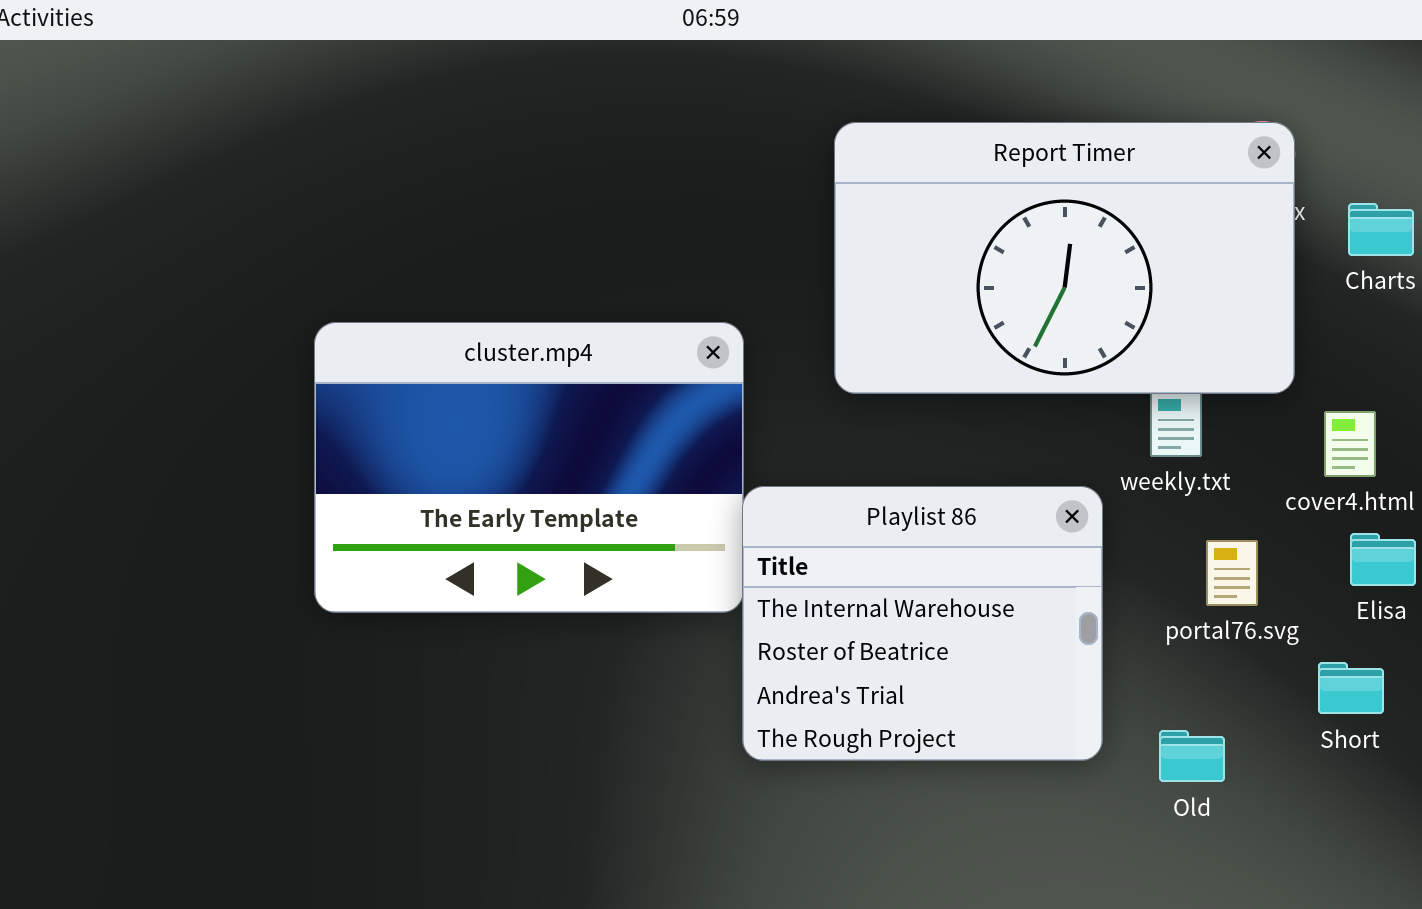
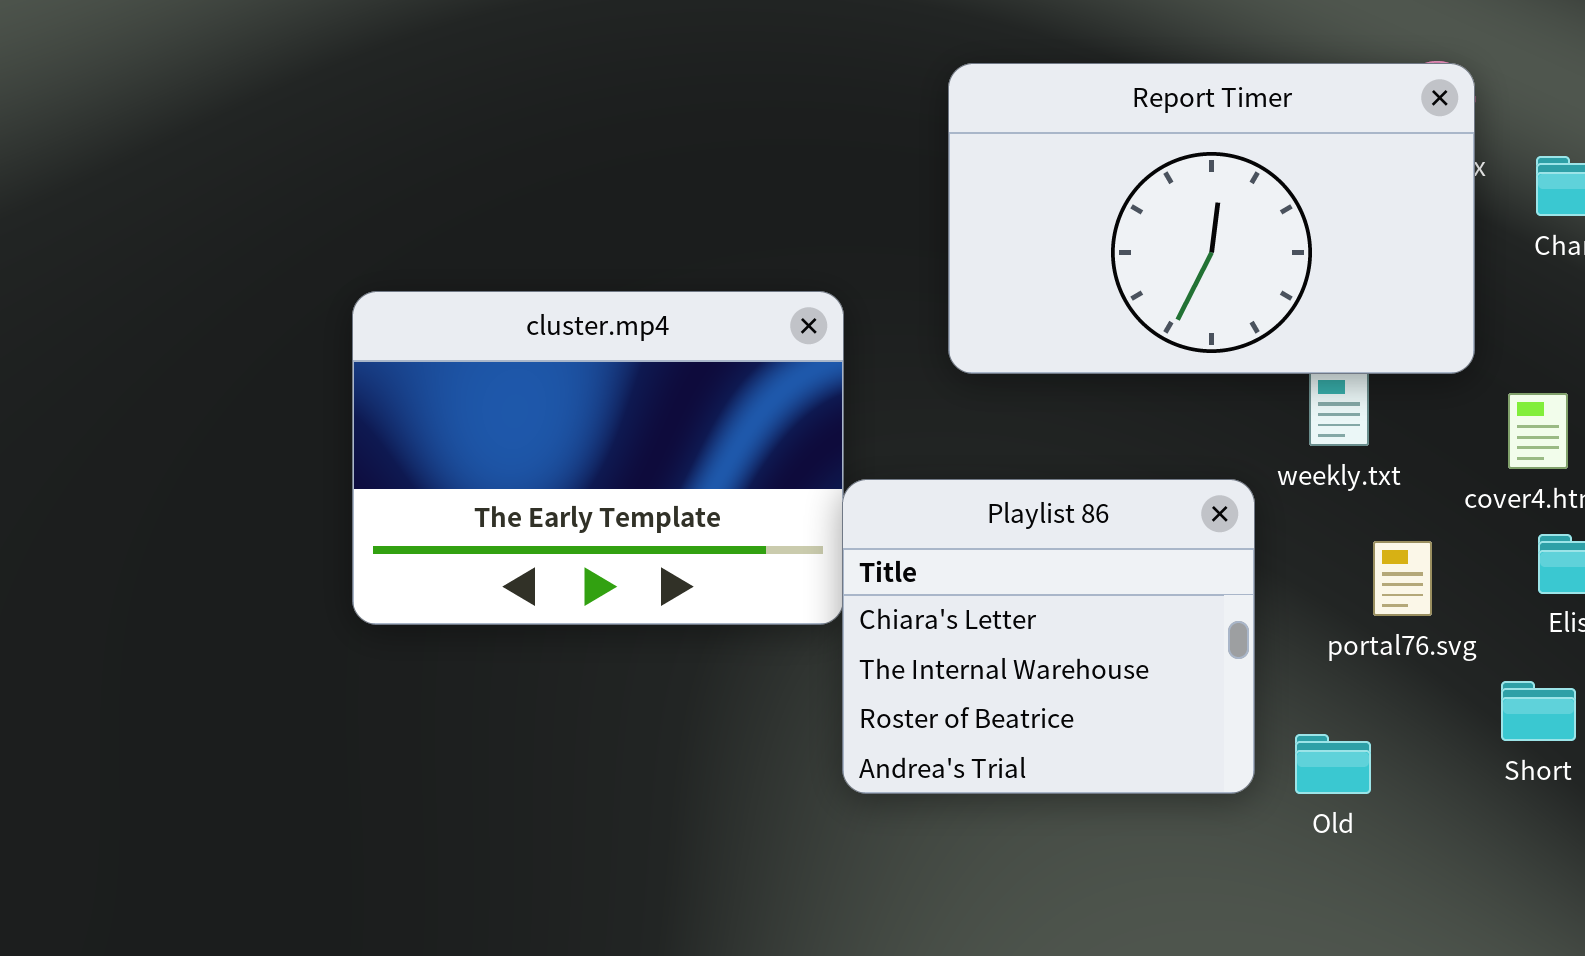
Playlist 86: [742,486,1103,761] -> [842,479,1255,794], scrolled up 1 row
Old: [1159,730,1225,782] -> [1295,734,1371,794], moved

